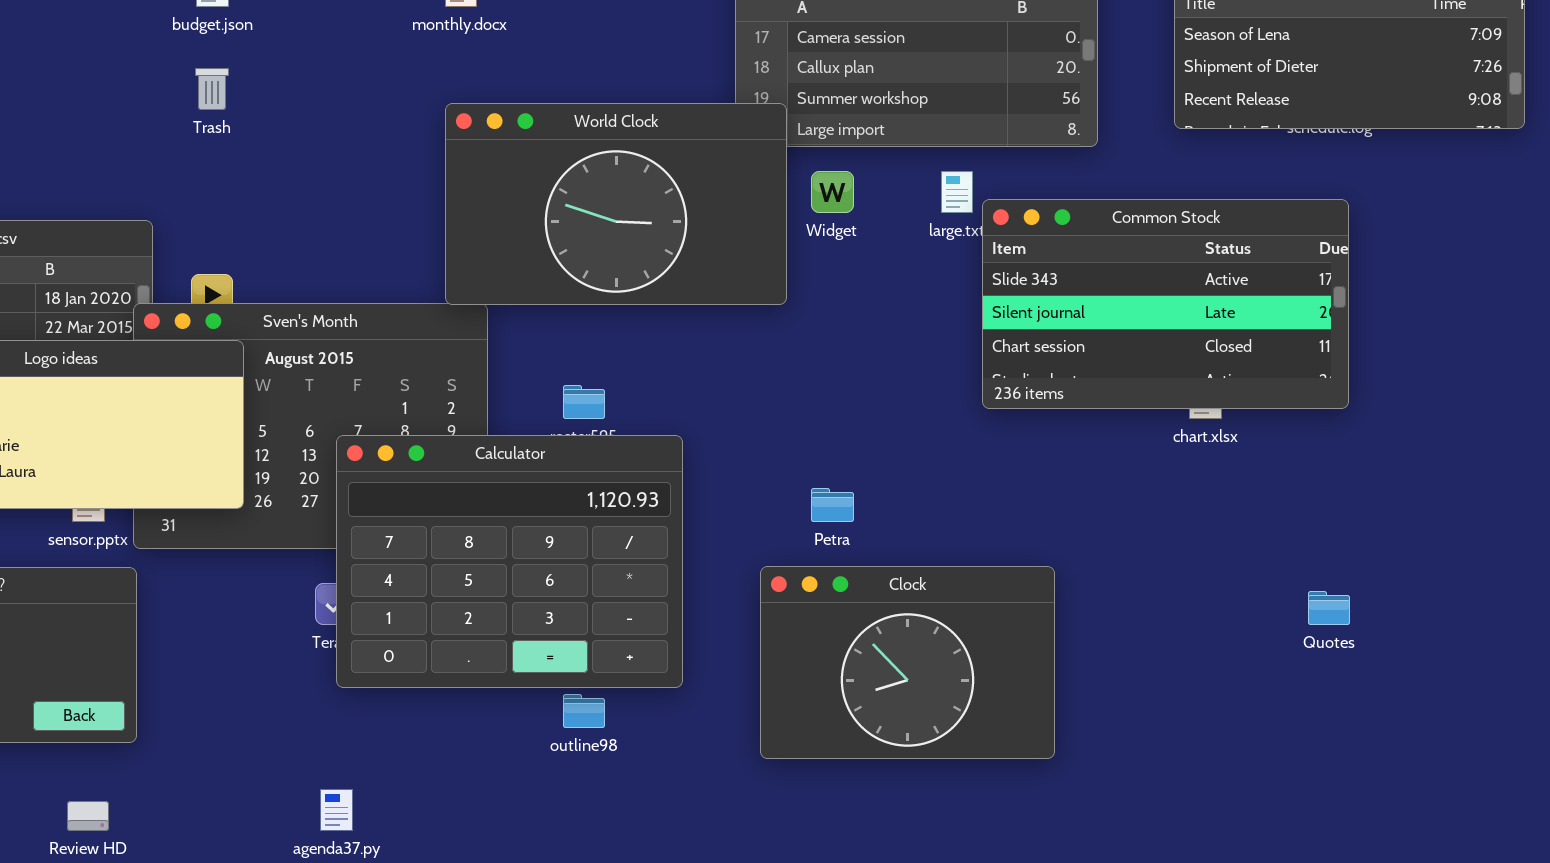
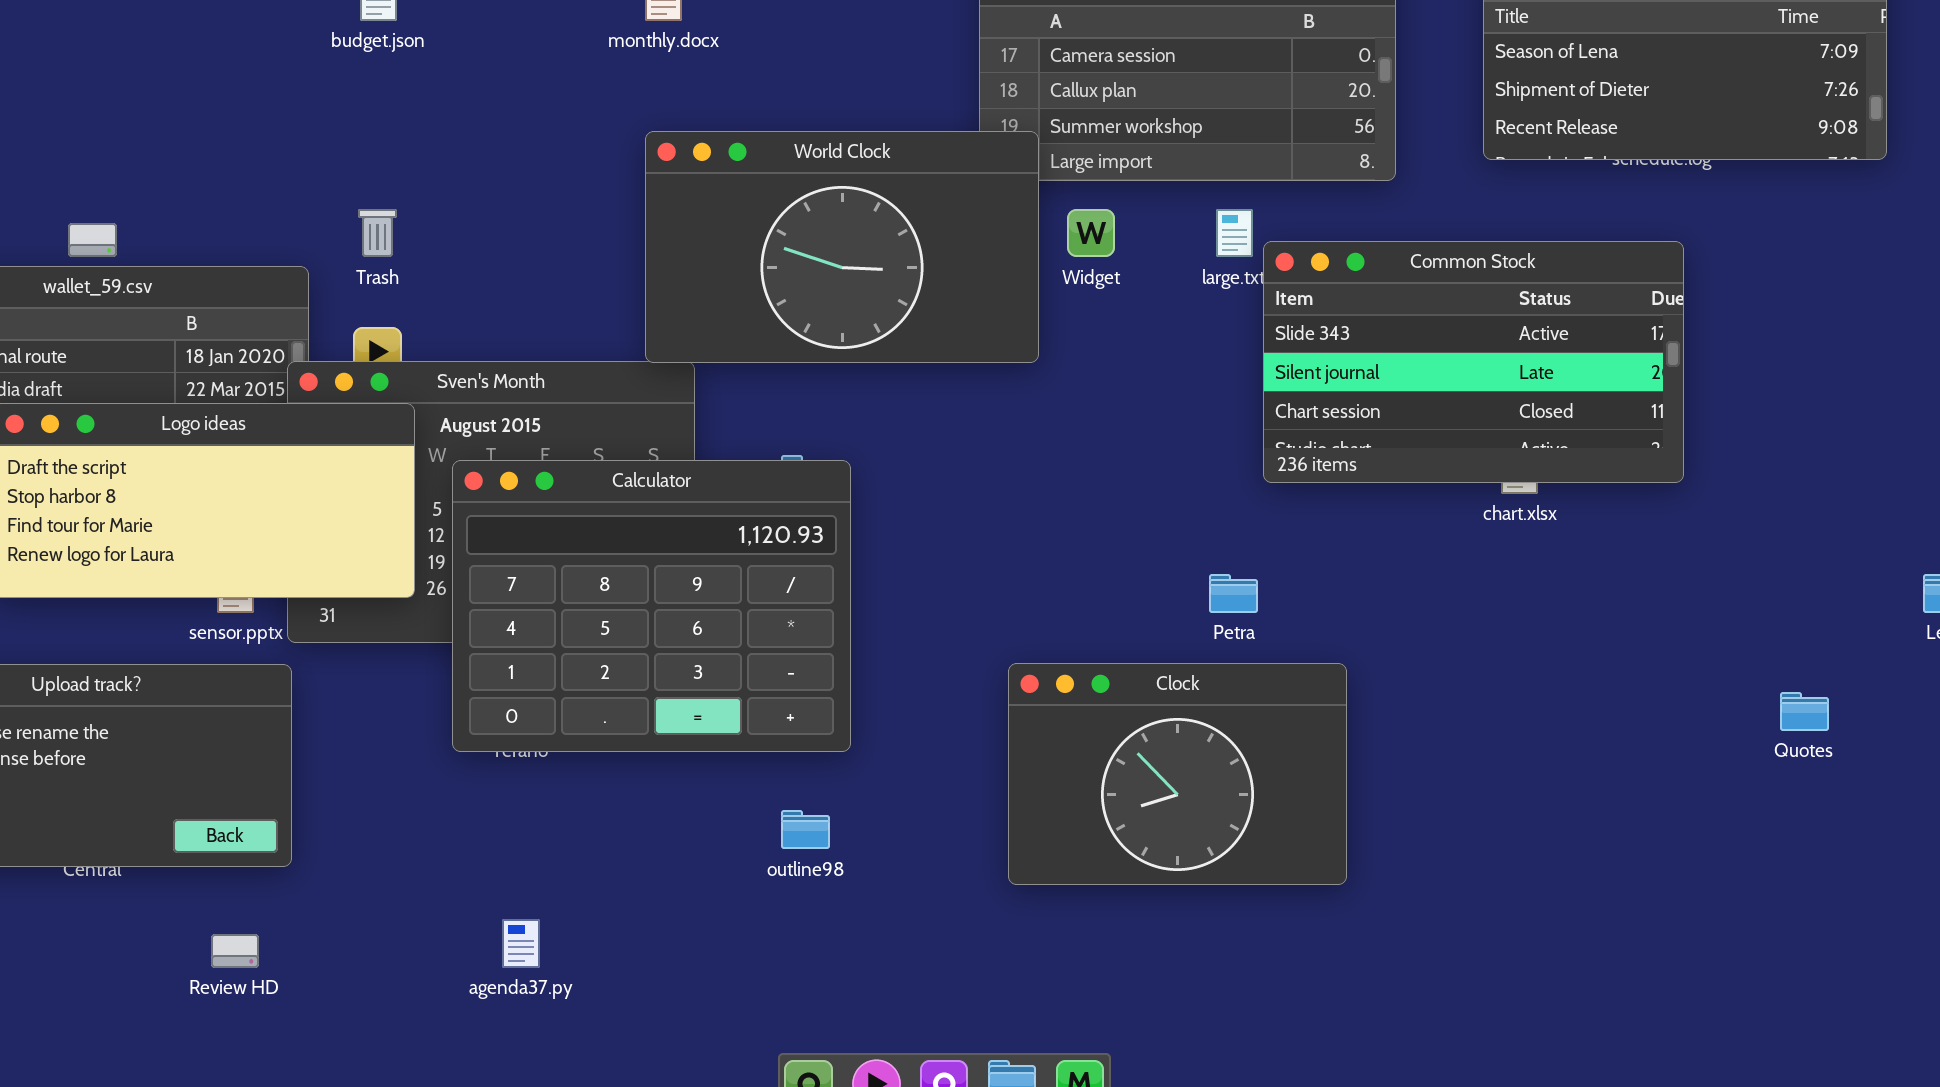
Trash: [195,68,229,110] -> [358,209,397,257], moved
Calculator: [336,435,683,688] -> [452,460,851,752], moved
Petra: [811,488,854,522] -> [1209,574,1258,613], moved
Quotes: [1308,591,1350,625] -> [1780,692,1829,731], moved

